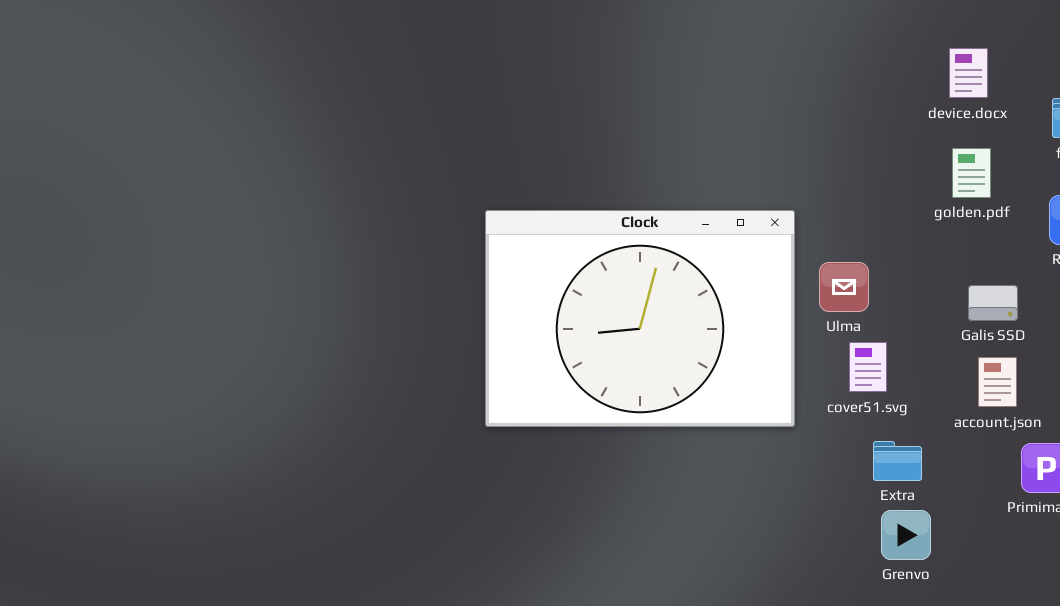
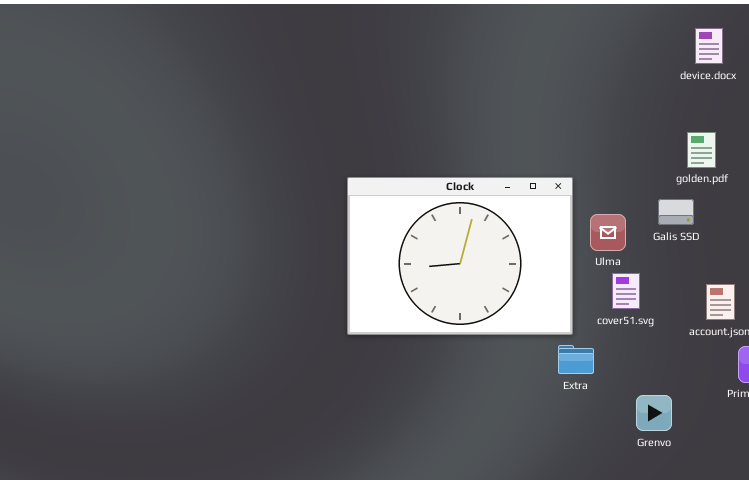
device.docx: [949,48,988,98] -> [695,28,723,64], moved
Galis SSD: [968,285,1018,321] -> [658,199,694,225], moved
Extra: [873,441,922,481] -> [558,345,594,374], moved

